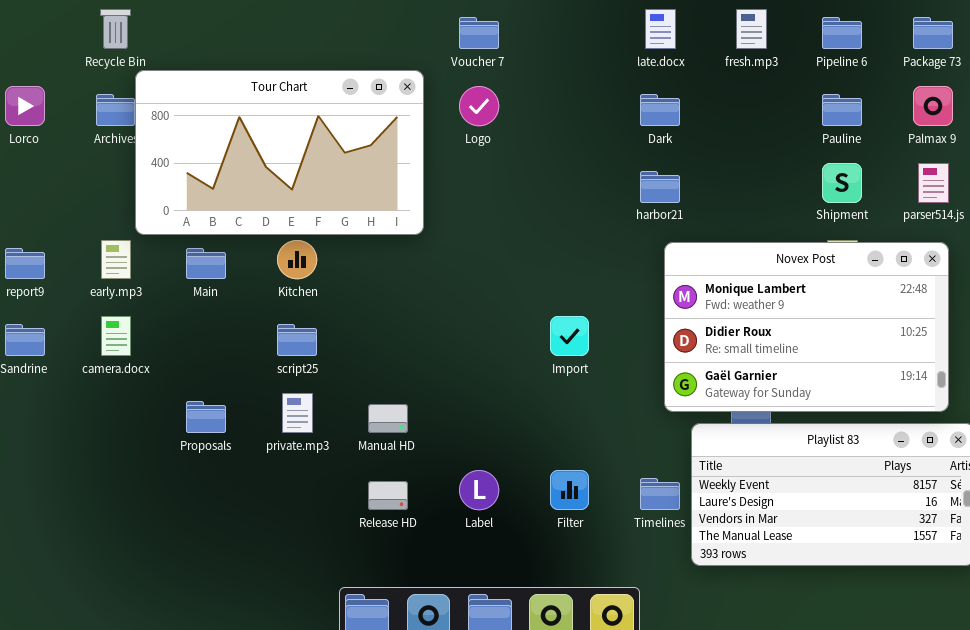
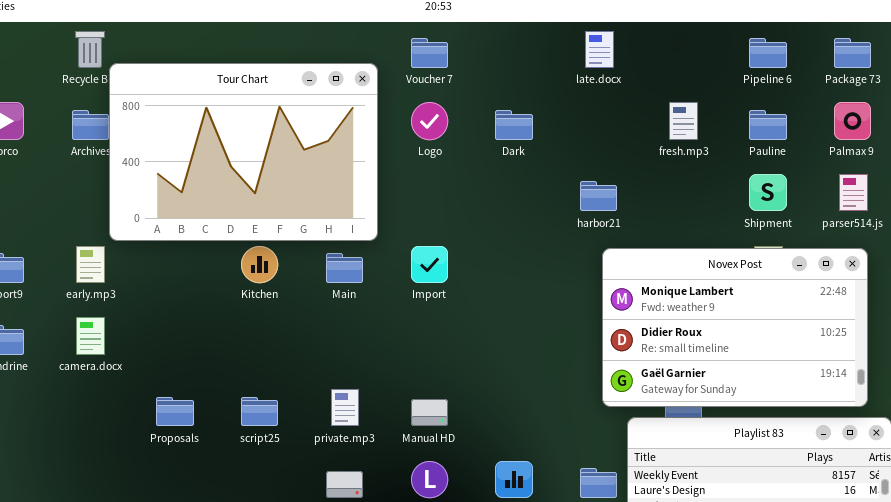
fresh.mp3: [736,9,767,49] -> [669,102,698,140], moved
Tour Chart: [135,70,424,235] -> [109,63,378,241], resized
Dark: [640,94,680,126] -> [495,110,533,140], moved
Main: [186,248,226,279] -> [326,253,363,283], moved
Import: [550,316,589,356] -> [411,246,448,283], moved
script25: [277,324,317,356] -> [241,397,278,426], moved
private.mp3: [282,393,313,433] -> [331,389,359,426], moved
Manual HD: [368,404,408,433] -> [411,399,448,426], moved

